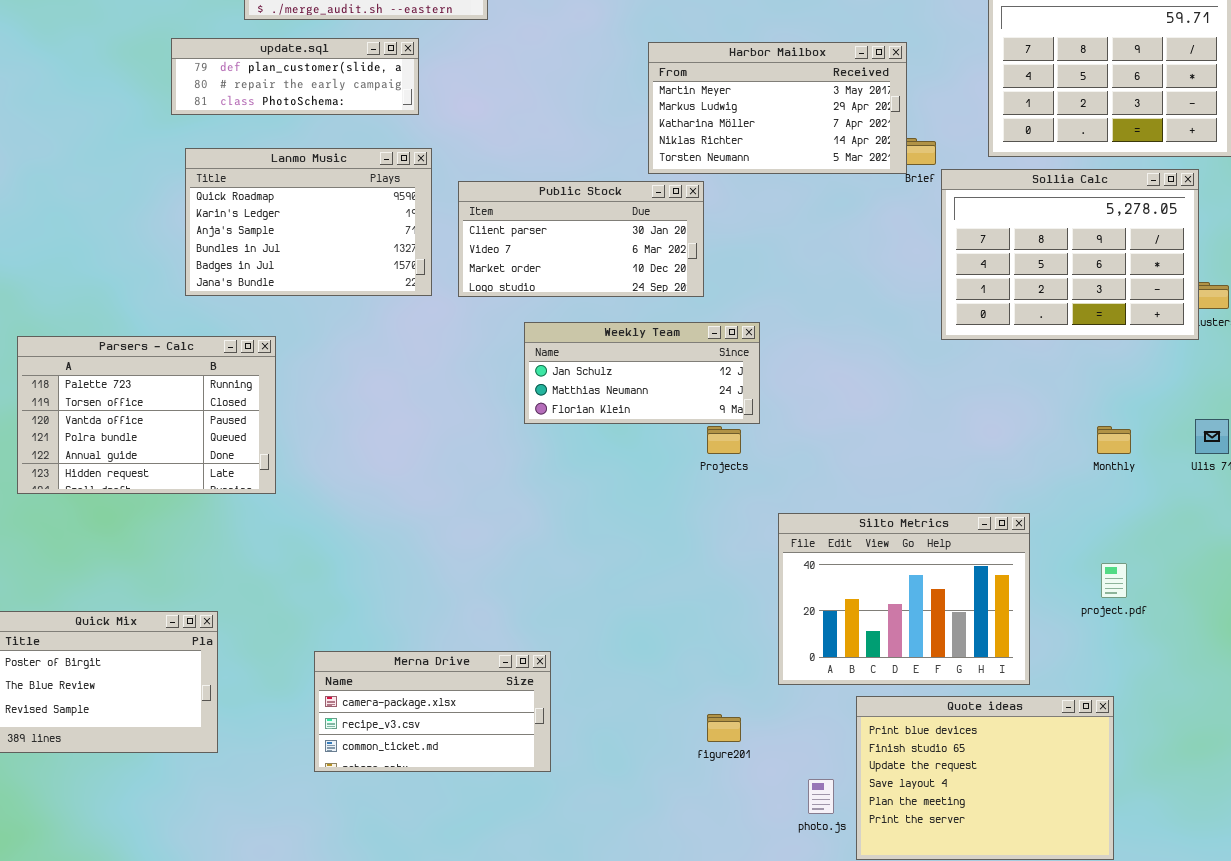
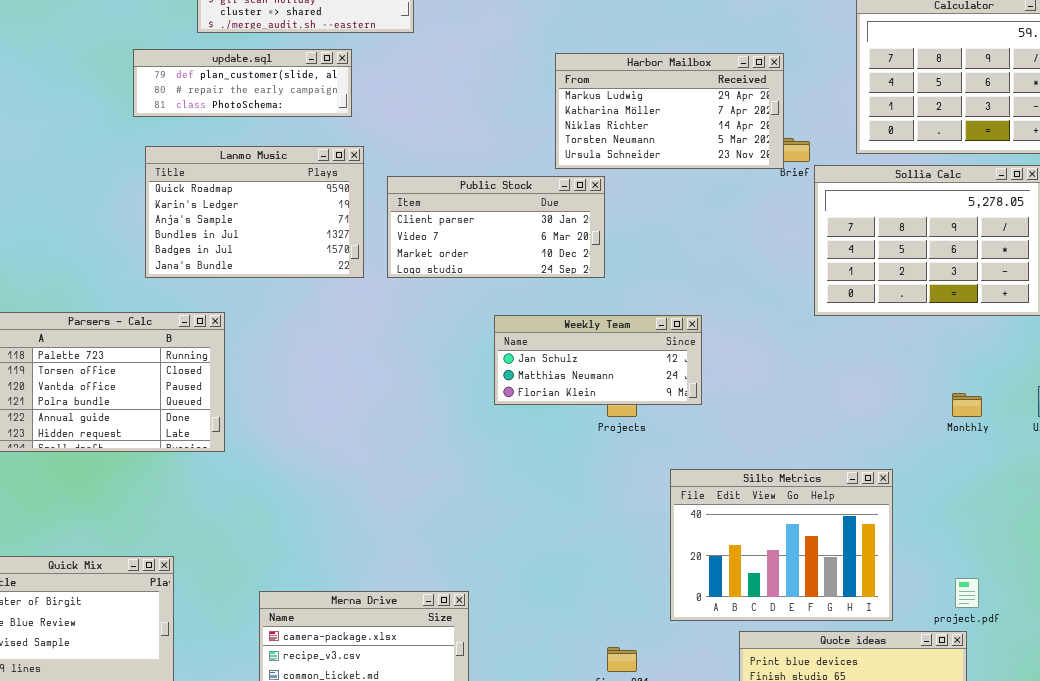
Harbor Mailbox: [648,42,907,174] -> [555,53,784,169], scrolled down 1 row
Weekly Team: [524,322,760,424] -> [494,315,702,405], moved
project.pdf: [1101,563,1127,598] -> [955,578,979,608], moved

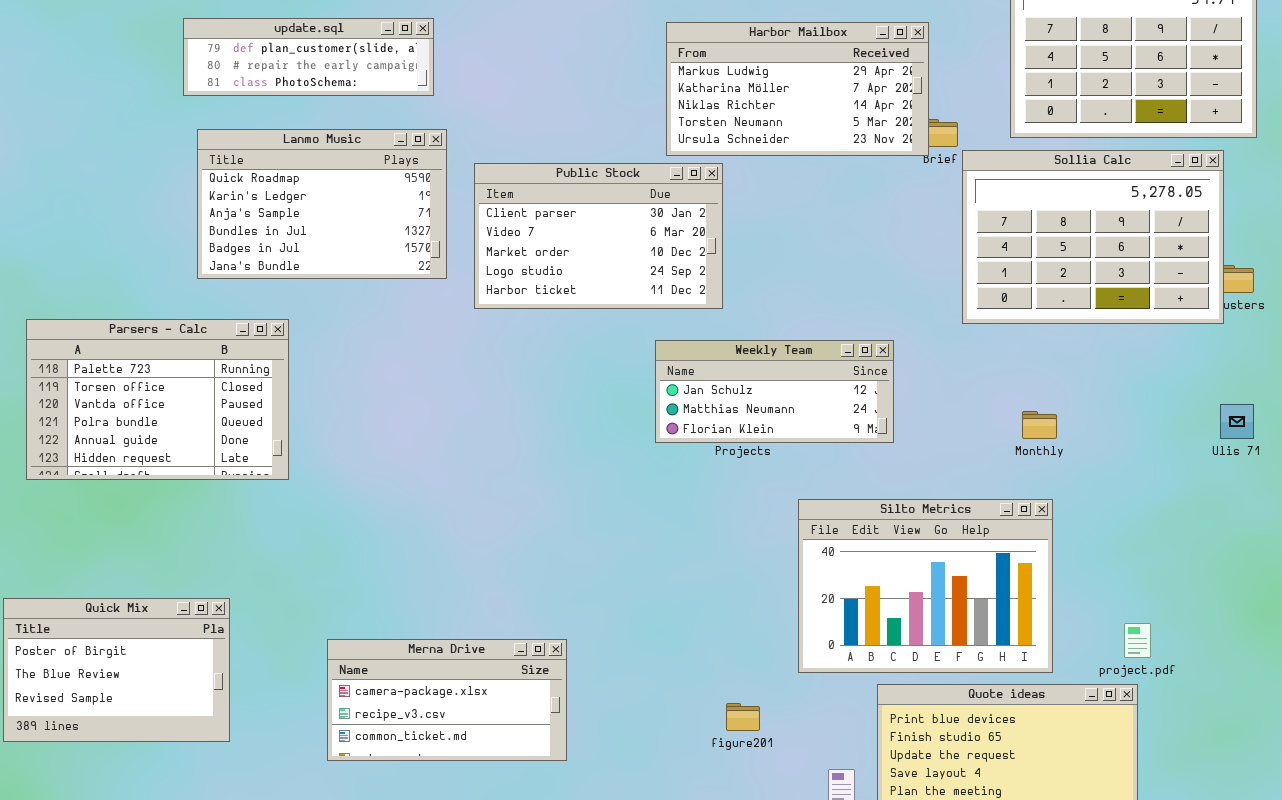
Public Stock: [387,176,605,278] -> [474,163,723,309], resized
Weekly Team: [494,315,702,405] -> [655,340,894,443], moved
Monthly: [952,393,982,417] -> [1022,411,1057,439], moved

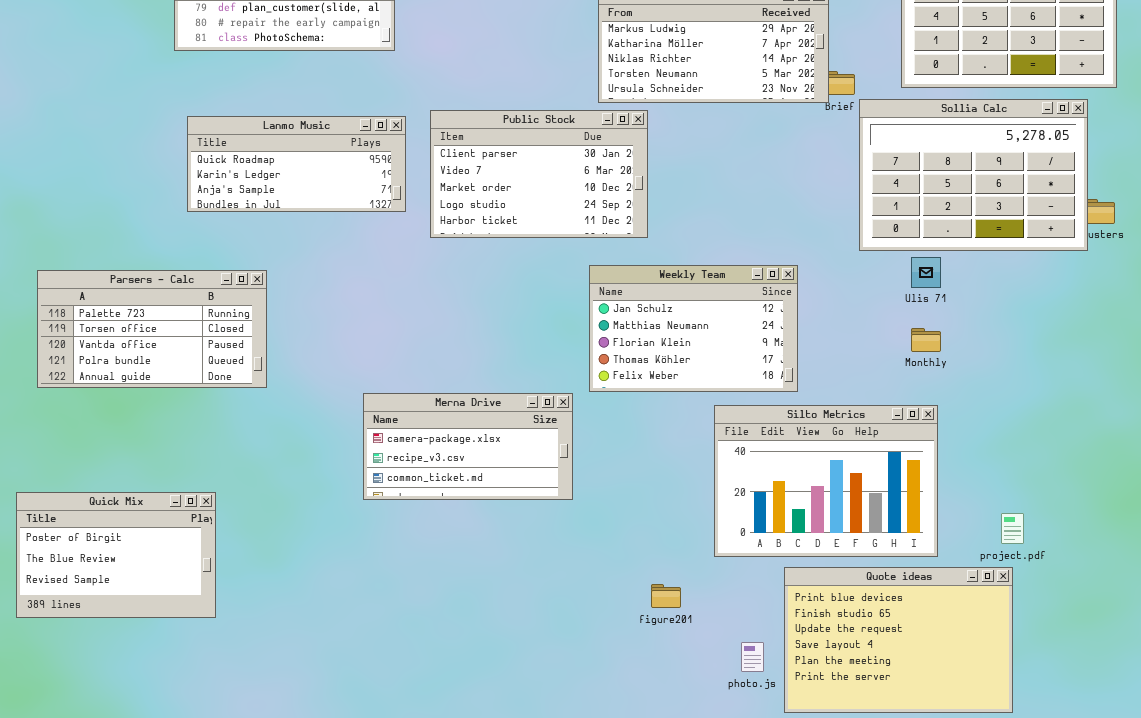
Lanmo Music: [197,129,447,279] -> [187,116,406,212], resized
Parsers - Calc: [26,319,289,480] -> [37,270,267,388], resized
Weekly Team: [655,340,894,443] -> [589,265,798,392], resized
Ulis 71: [1220,404,1254,439] -> [911,257,941,288], moved
Merna Drive: [327,639,567,761] -> [363,393,573,500], moved

